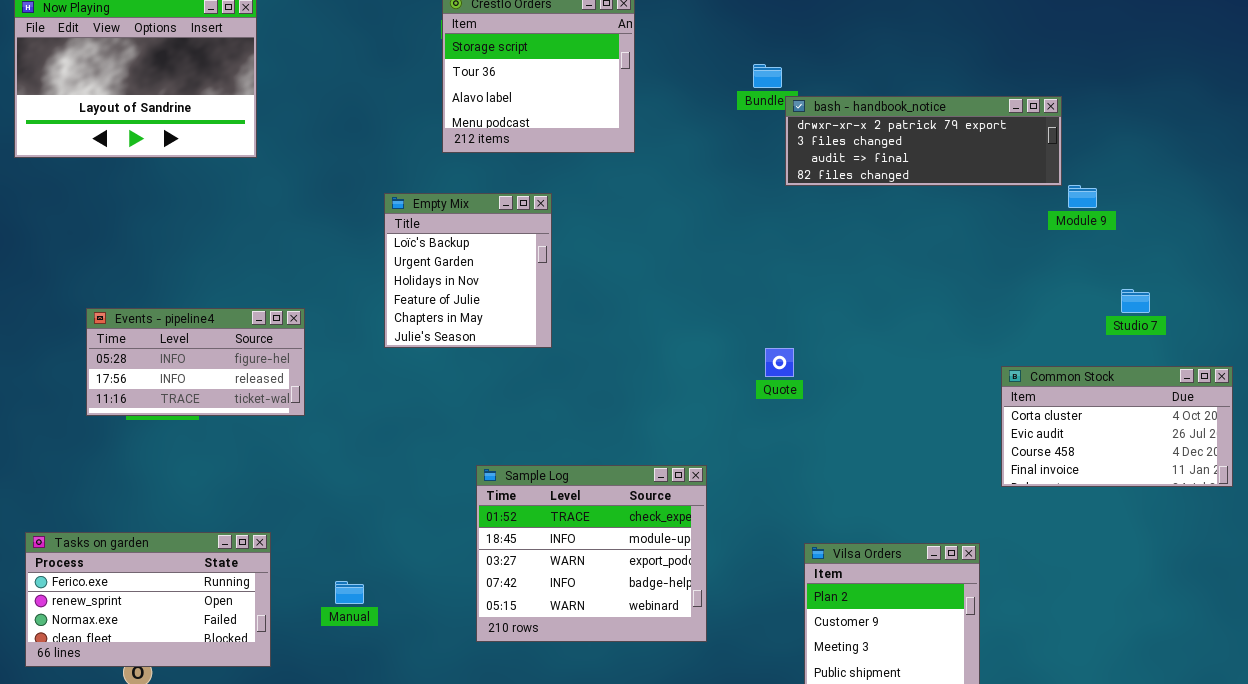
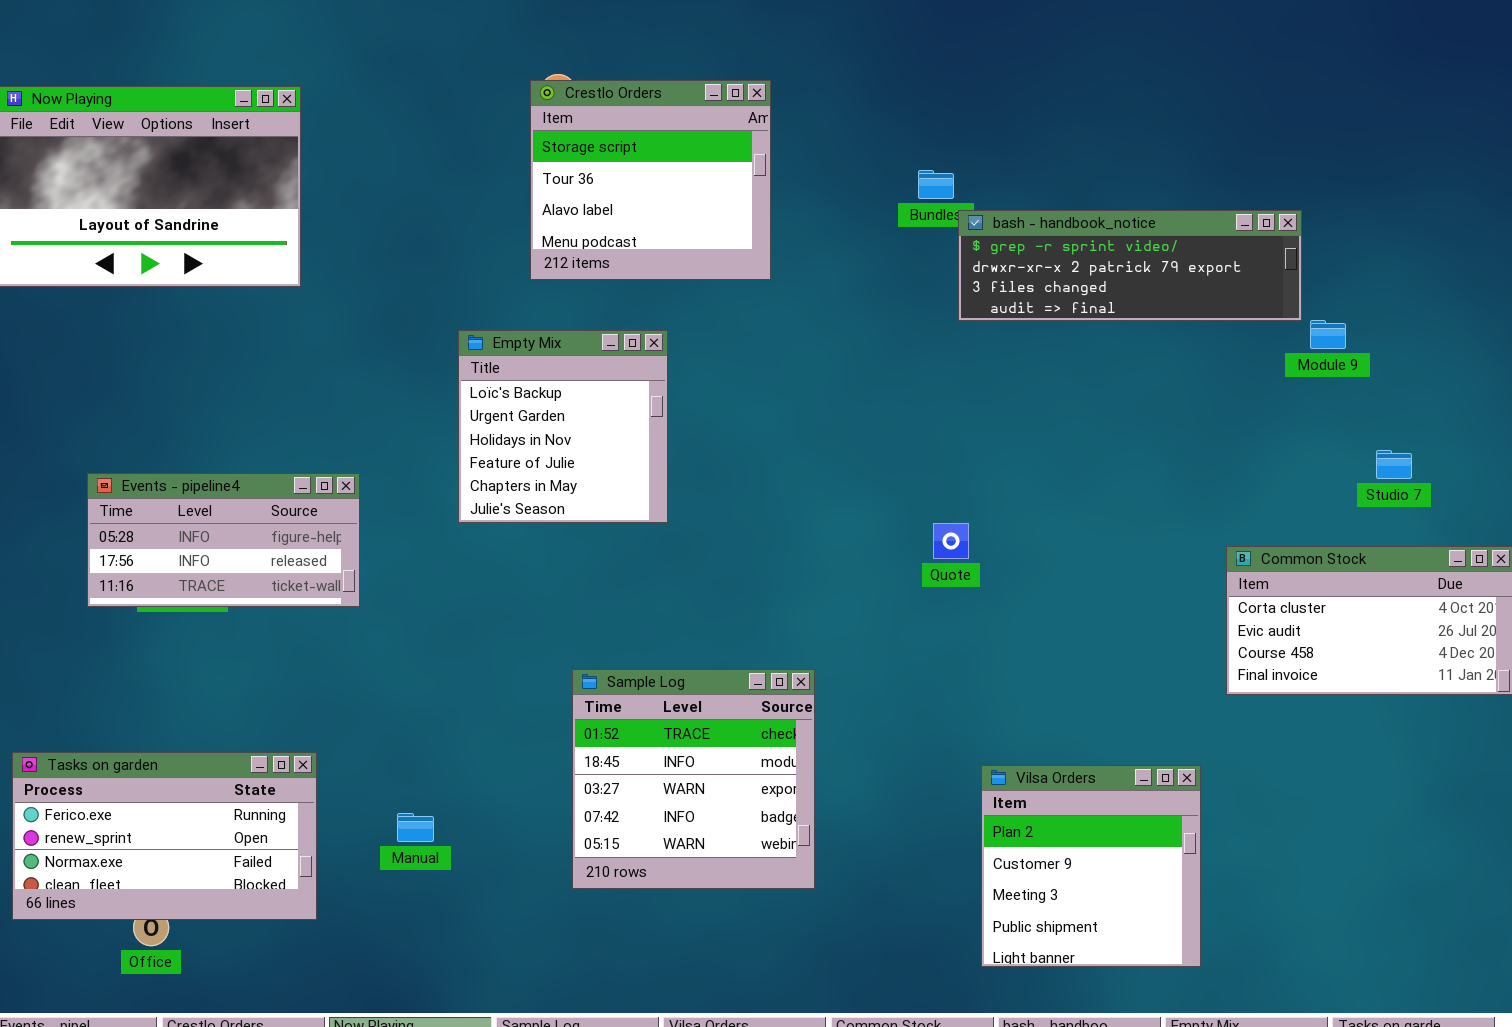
bash - handbook_notice: [785,96,1062,186] -> [958,210,1302,321], scrolled up 1 row
Sample Log: [476,465,707,642] -> [572,669,815,889], resized

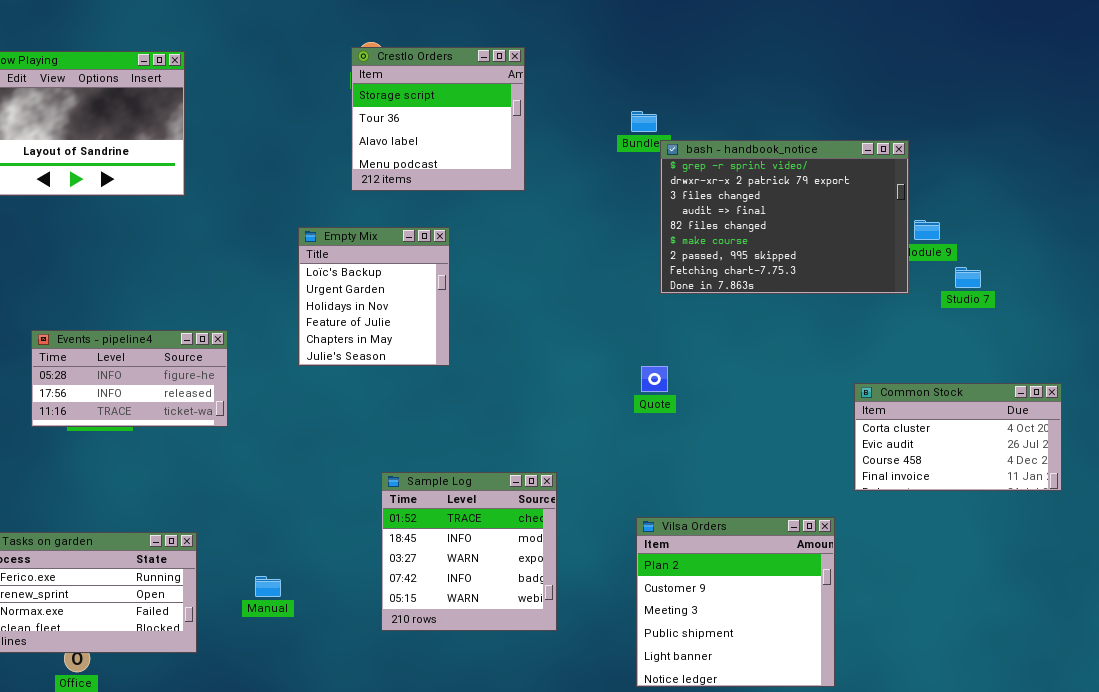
bash - handbook_notice: [958,210,1302,321] -> [660,140,909,294], resized
Studio 7: [1376,450,1412,479] -> [955,267,981,288], moved
Vilsa Orders: [981,765,1201,967] -> [636,517,835,687], resized

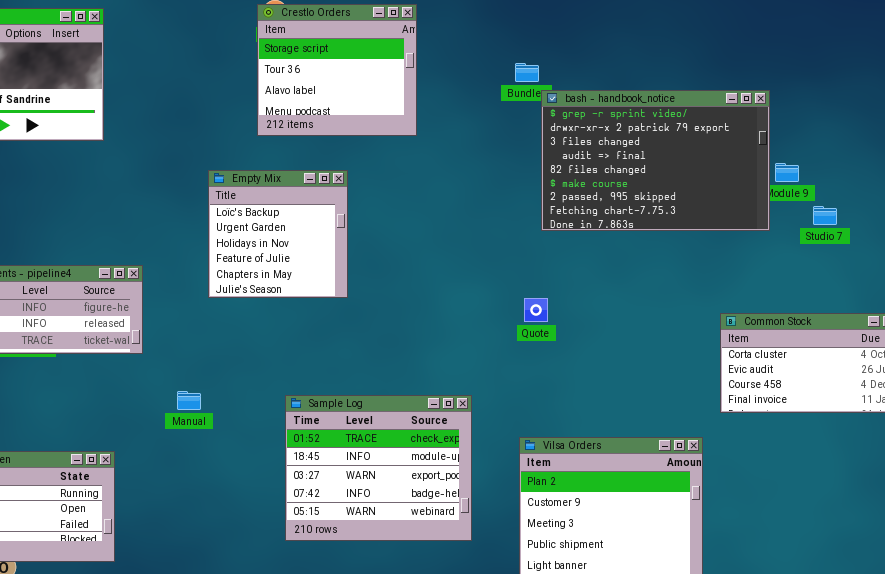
Sample Log: [381,472,557,631] -> [285,395,472,541], resized
Manual: [255,576,281,597] -> [177,391,201,410], moved

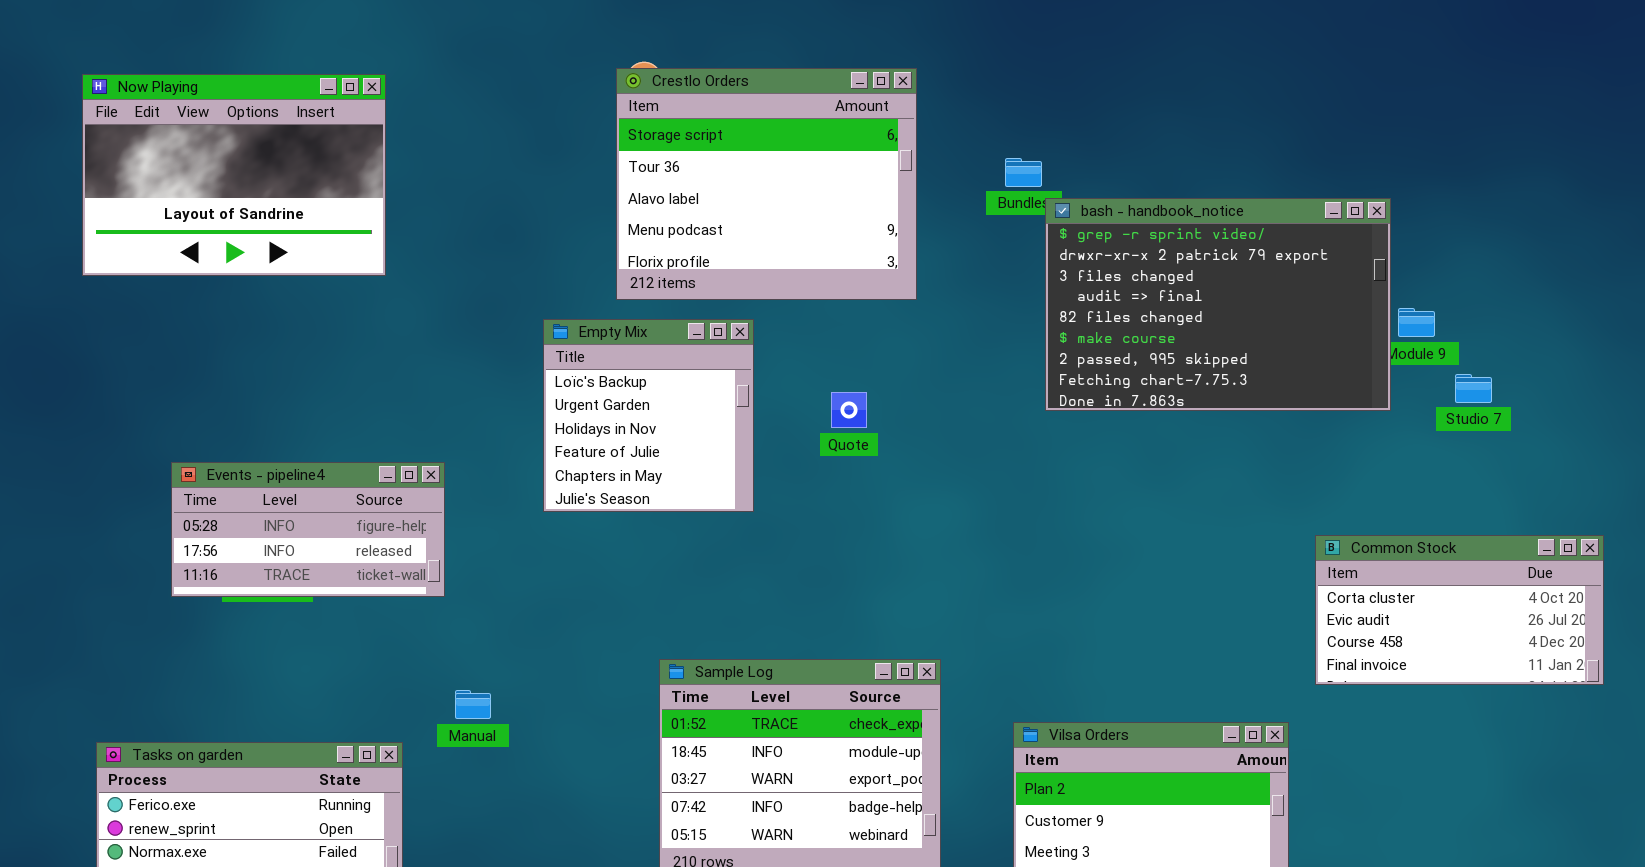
Crestlo Orders: [257,4,417,136] -> [616,68,917,300], resized
Quote: [524,298,548,322] -> [831,392,867,428], moved
Manual: [177,391,201,410] -> [455,690,491,719], moved

